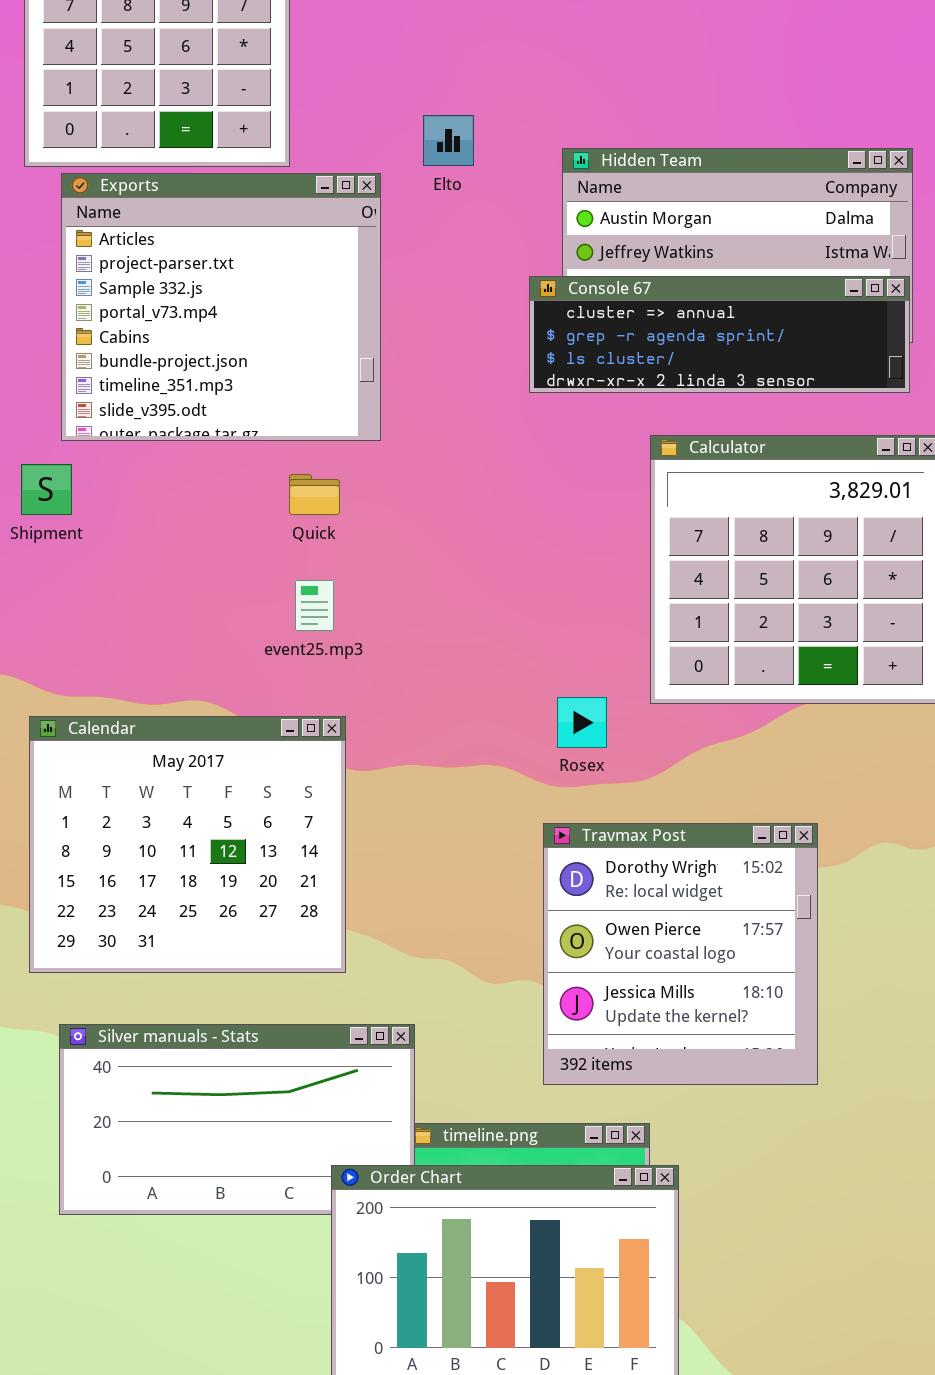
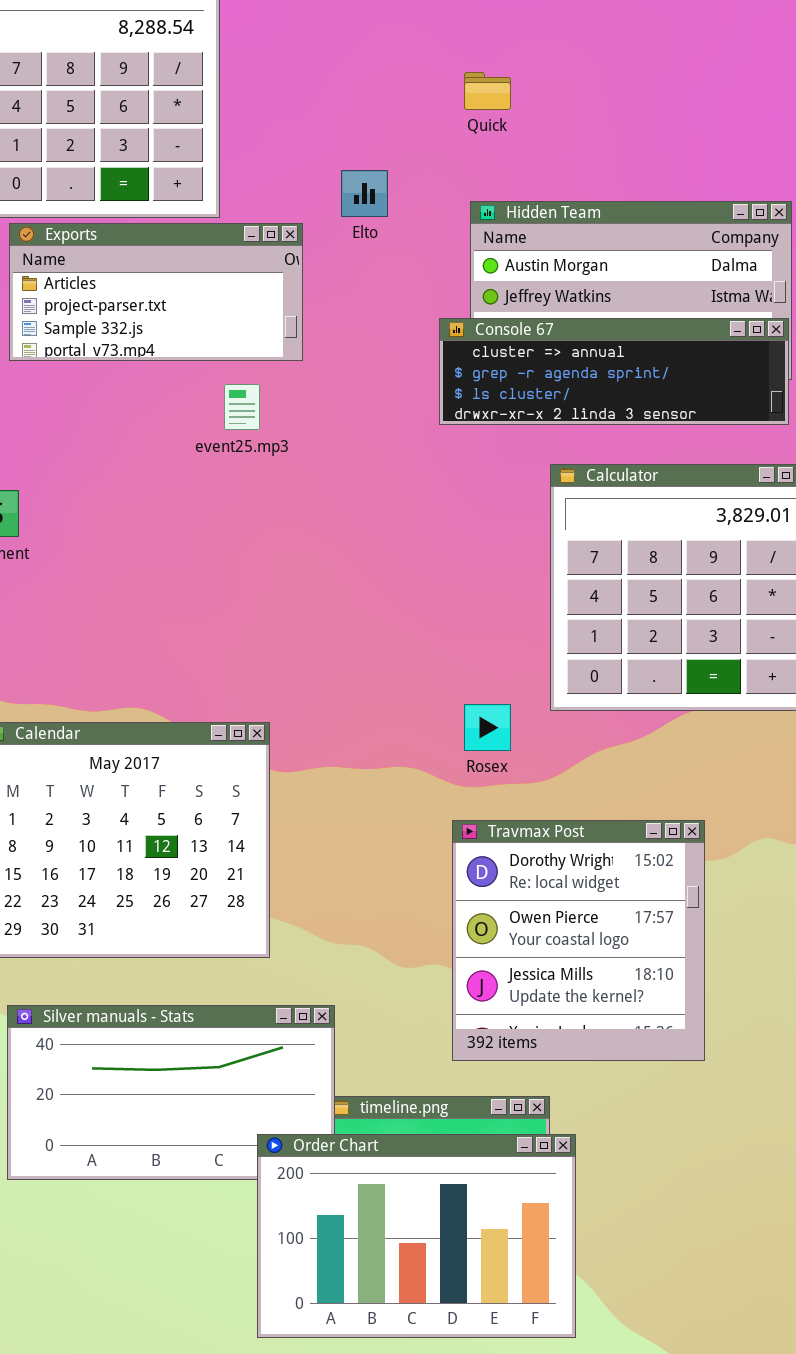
Exports: [61,173,381,441] -> [9,223,303,361], resized
Quick: [289,474,340,515] -> [464,72,511,110], moved
event25.mp3: [295,580,334,631] -> [224,384,260,430], moved

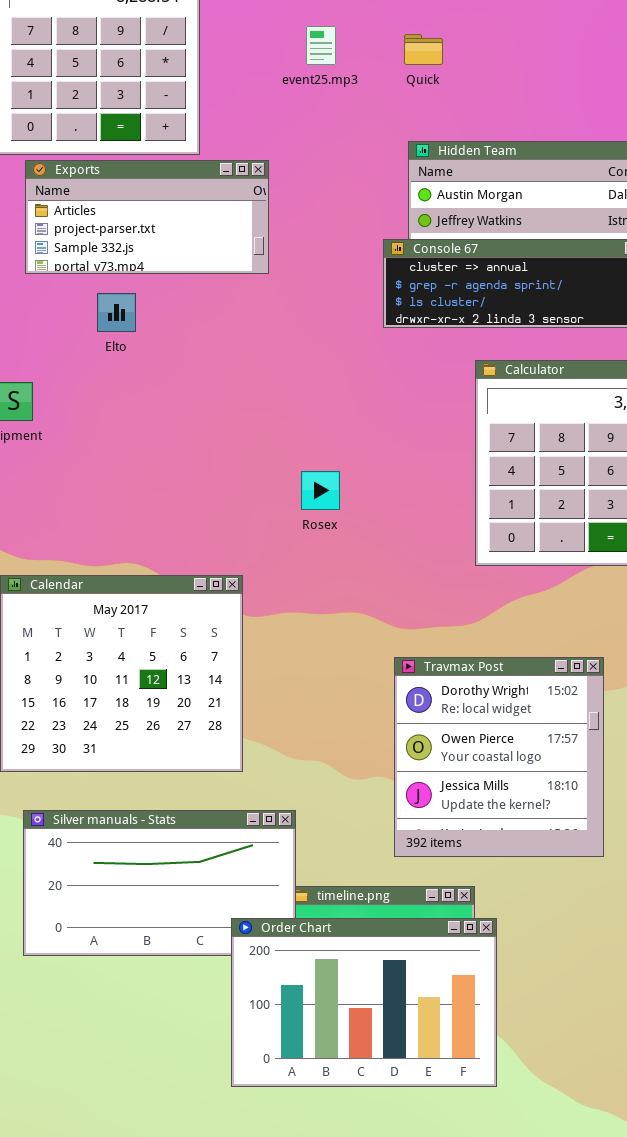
Elto: [341,170,388,217] -> [97,293,136,332], moved
event25.mp3: [224,384,260,430] -> [306,26,336,65], moved
Rosex: [464,704,511,751] -> [301,471,340,510], moved

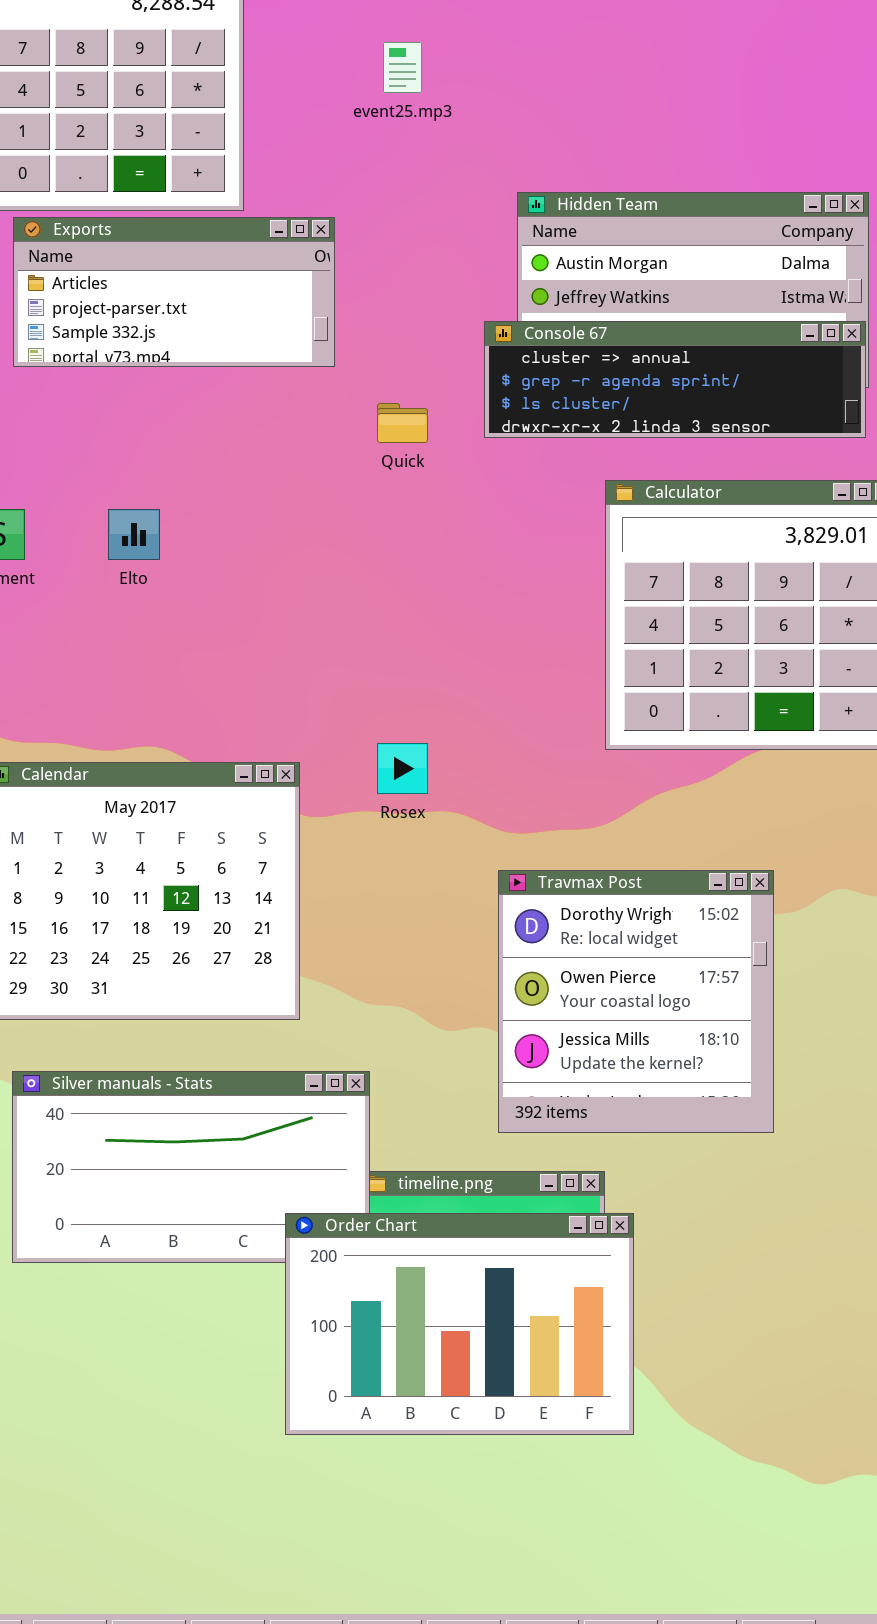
Quick: [404,34,443,65] -> [377,403,428,443], moved
Elto: [97,293,136,332] -> [108,509,160,560], moved
Rosex: [301,471,340,510] -> [377,743,428,794], moved

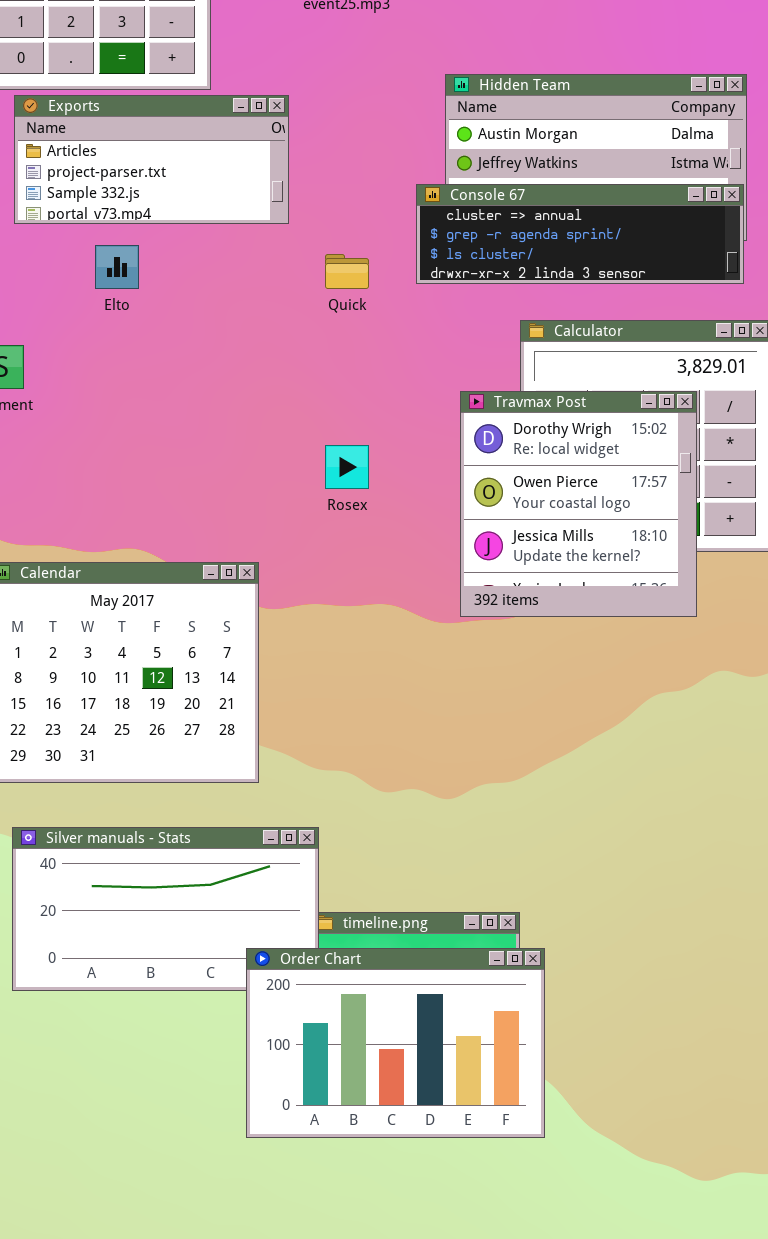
Elto: [108,509,160,560] -> [95,245,139,289], moved
Rosex: [377,743,428,794] -> [325,445,369,489], moved
Travmax Post: [498,870,774,1133] -> [460,391,697,617], moved

